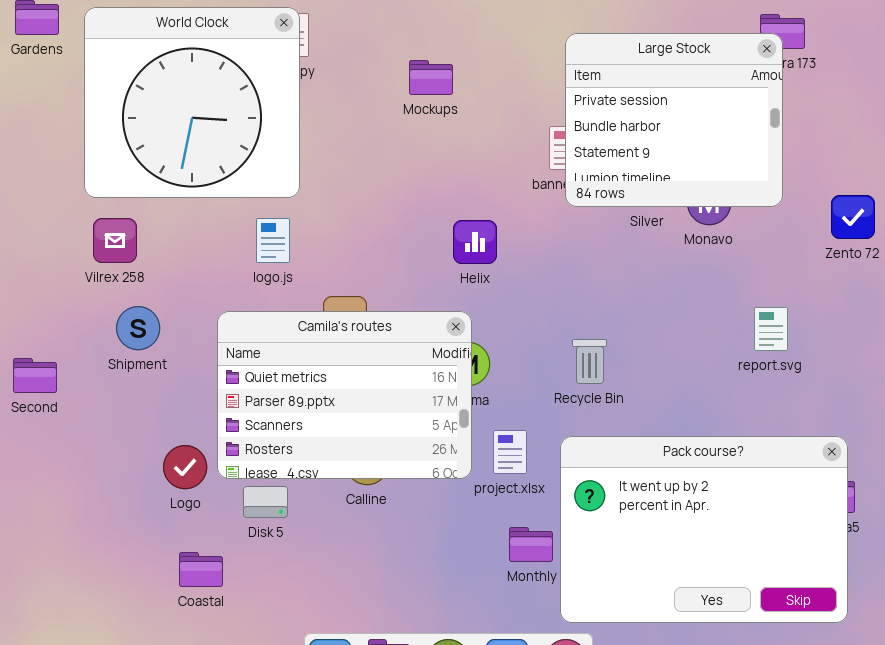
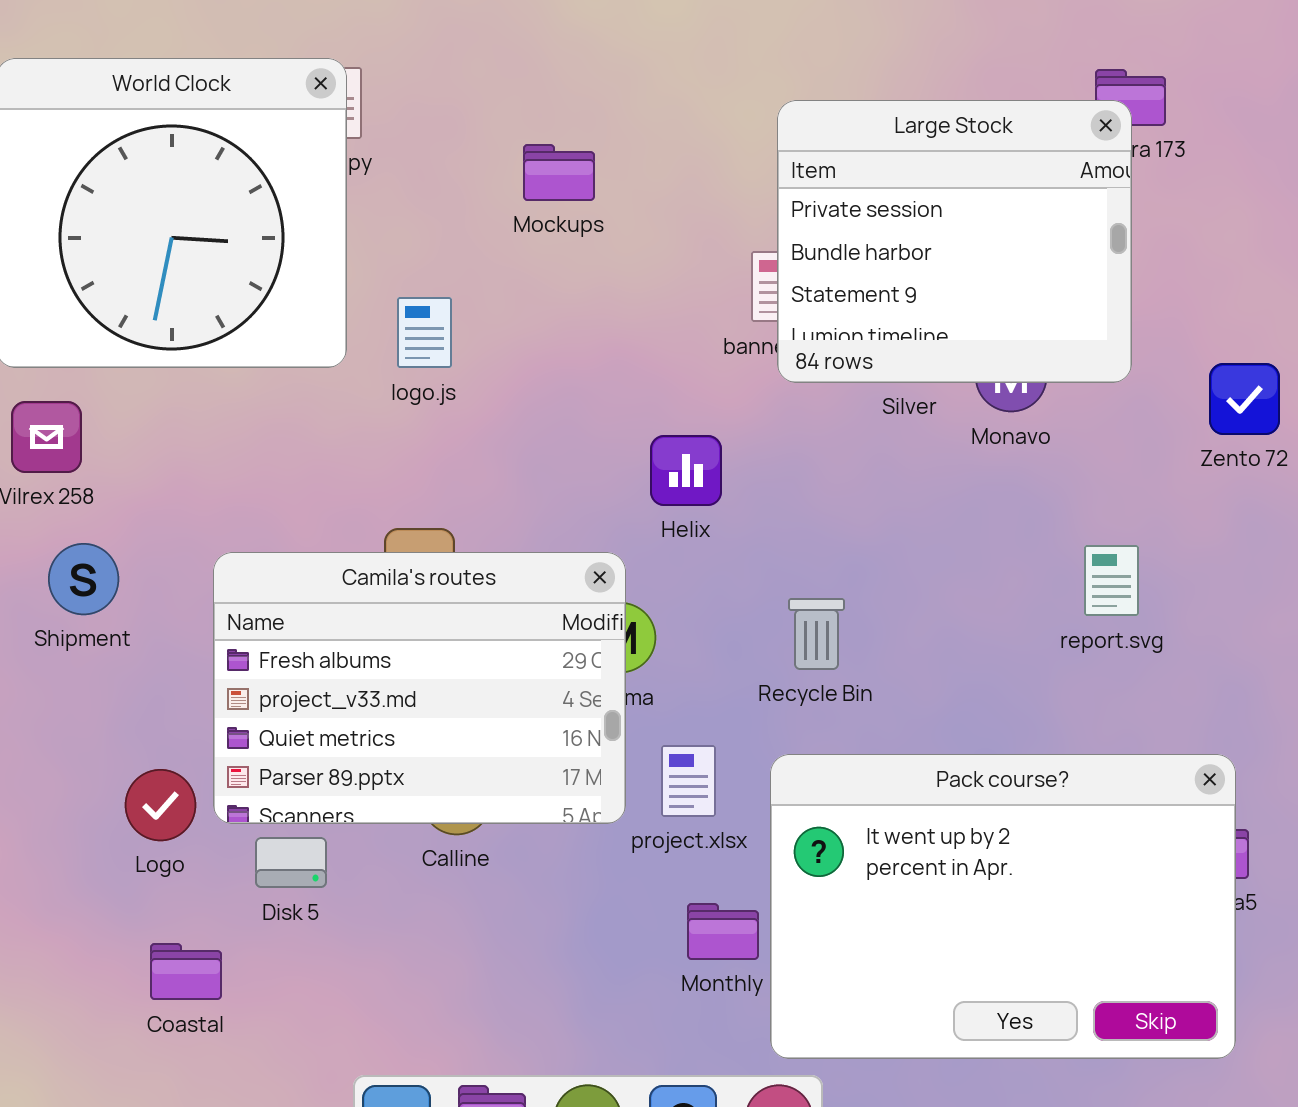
logo.js: [256,218,290,263] -> [397,297,452,368], moved
Helix: [453,220,497,264] -> [650,435,722,506], moved
Camila's routes: [217,311,472,479] -> [213,552,626,824], scrolled up 2 rows

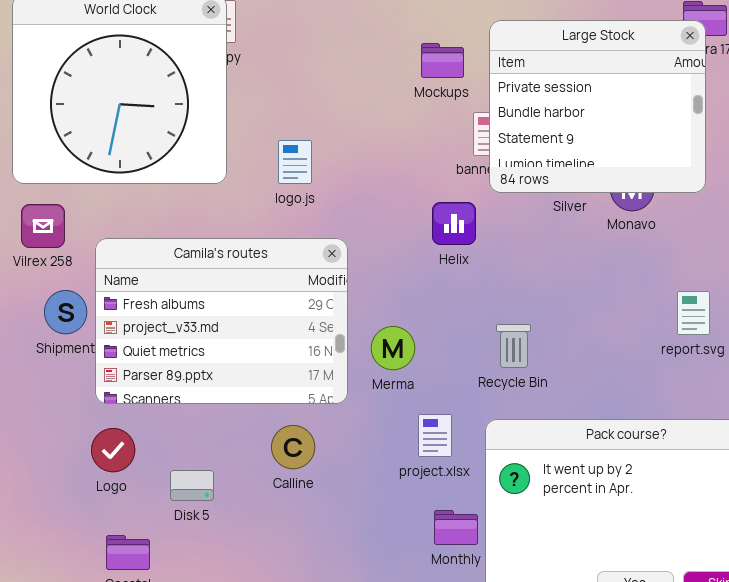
Mockups: [523,144,595,201] -> [421,43,464,78], moved
logo.js: [397,297,452,368] -> [278,140,312,184], moved
Helix: [650,435,722,506] -> [432,202,476,245], moved
Camila's routes: [213,552,626,824] -> [95,238,348,404], moved

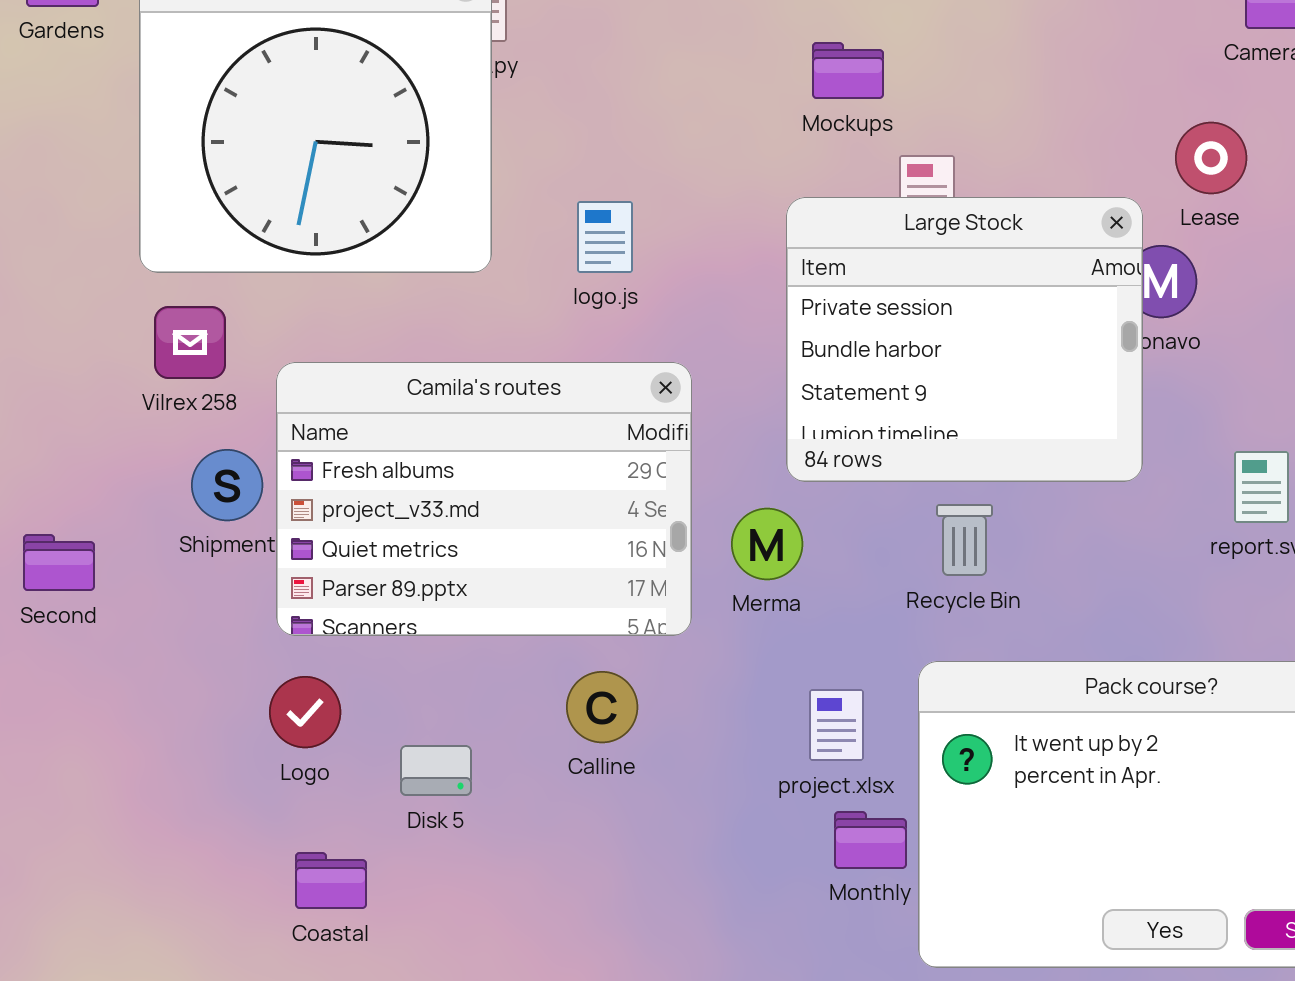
Large Stock: [489,20,706,193] -> [786,197,1143,482], moved
project.xlsx: [418,414,452,457] -> [809,689,864,761], moved

